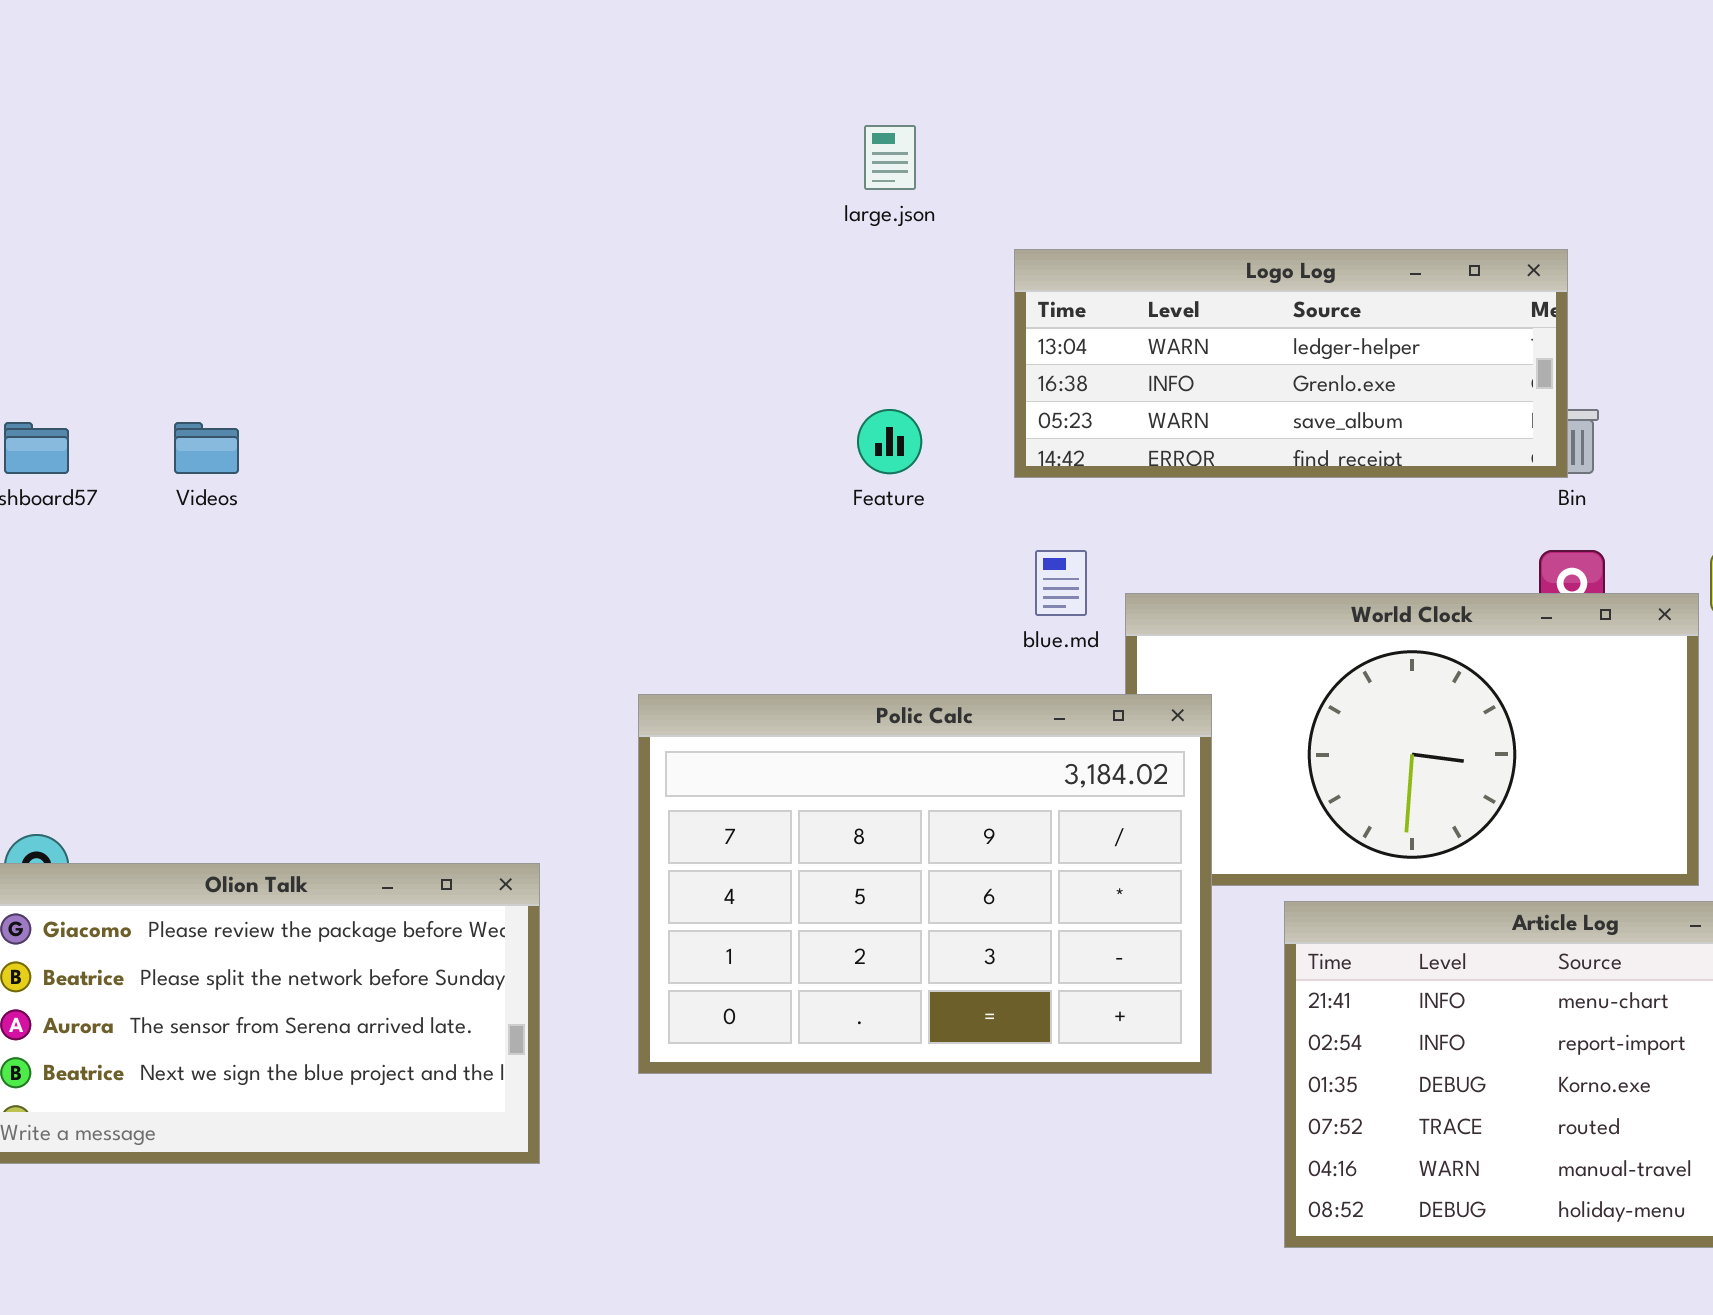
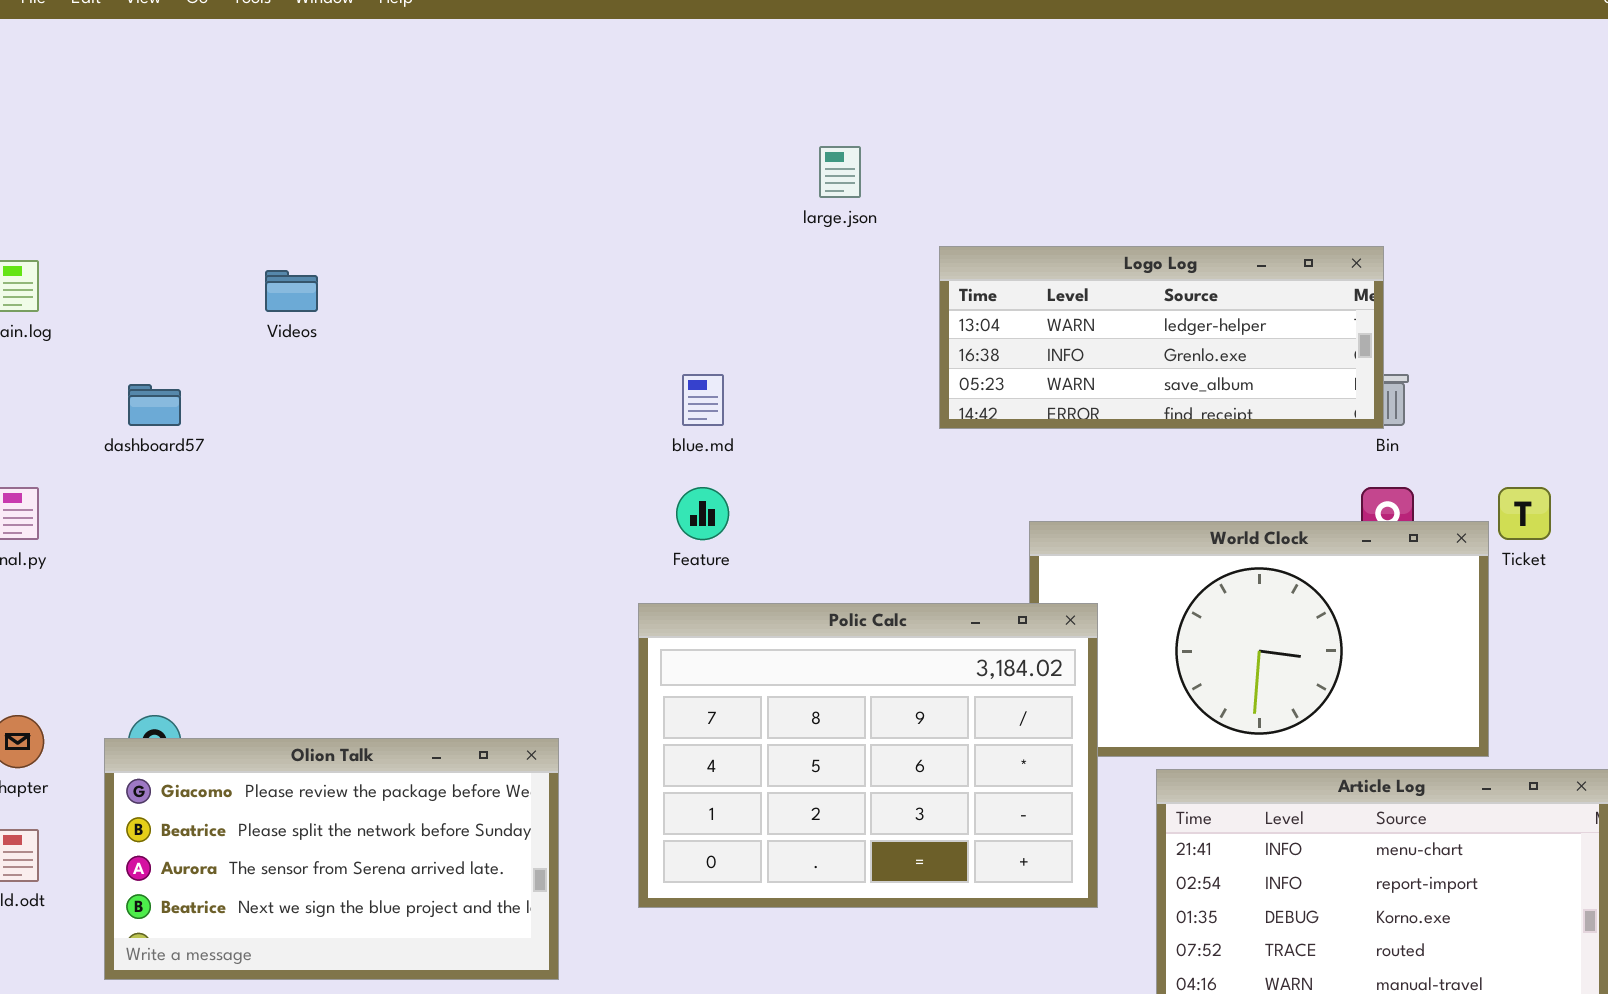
Feature: [857,409,922,474] -> [676,487,729,540], moved
Videos: [174,422,239,474] -> [265,270,318,312], moved
blue.md: [1035,550,1087,616] -> [682,374,724,426], moved

